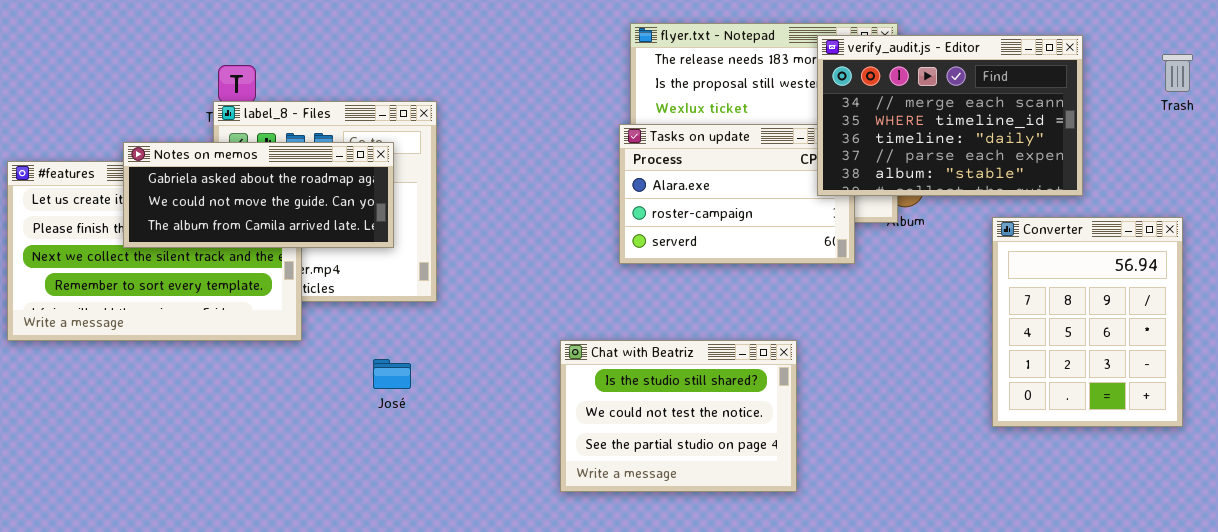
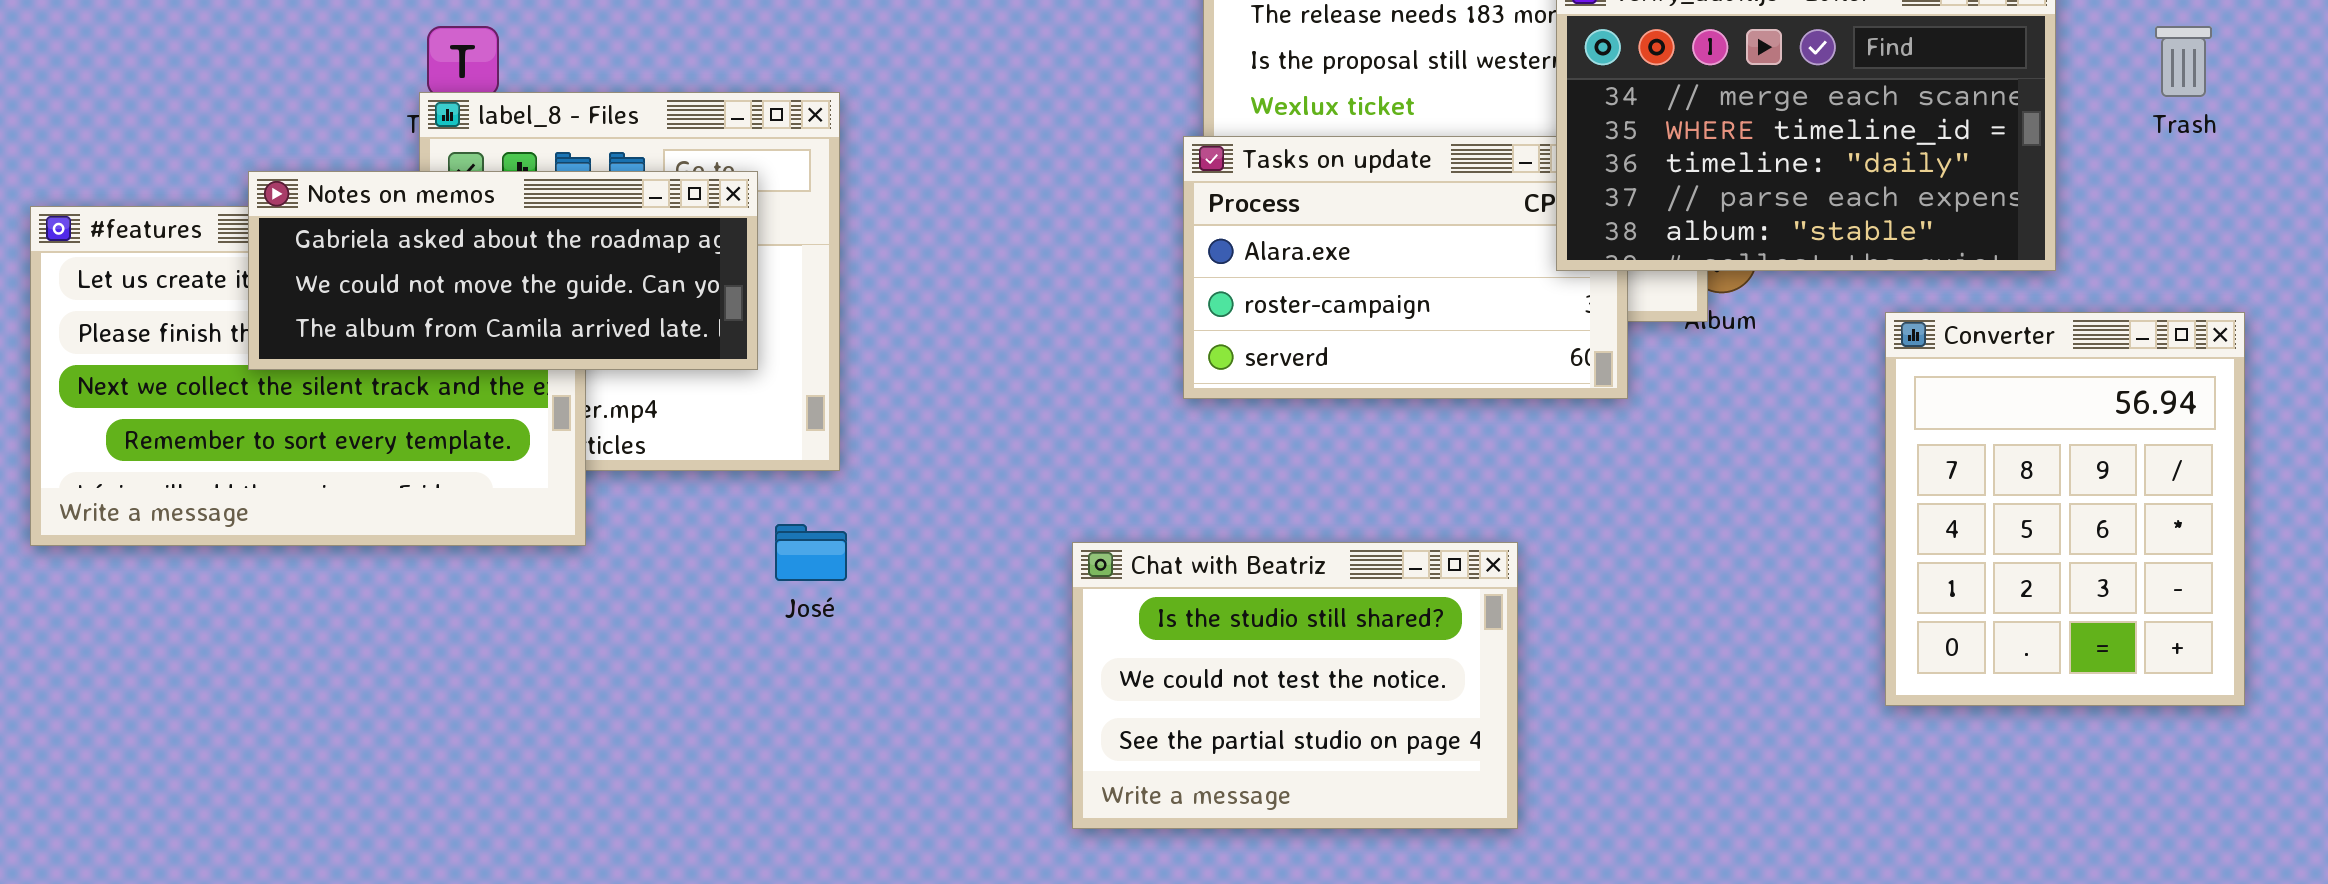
Trash: [1162,54,1193,92] -> [2155,26,2212,97], moved
José: [373,359,411,389] -> [775,524,847,581], moved

